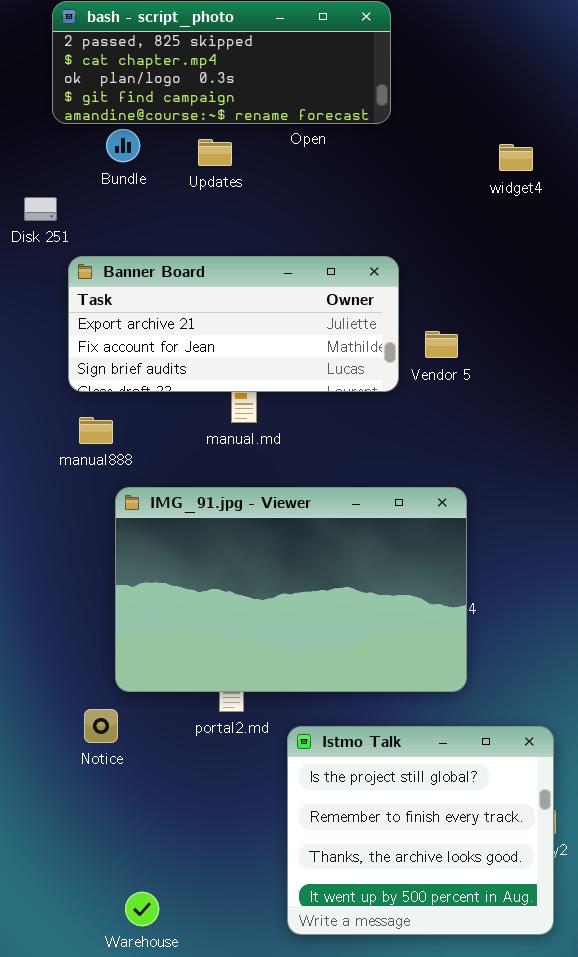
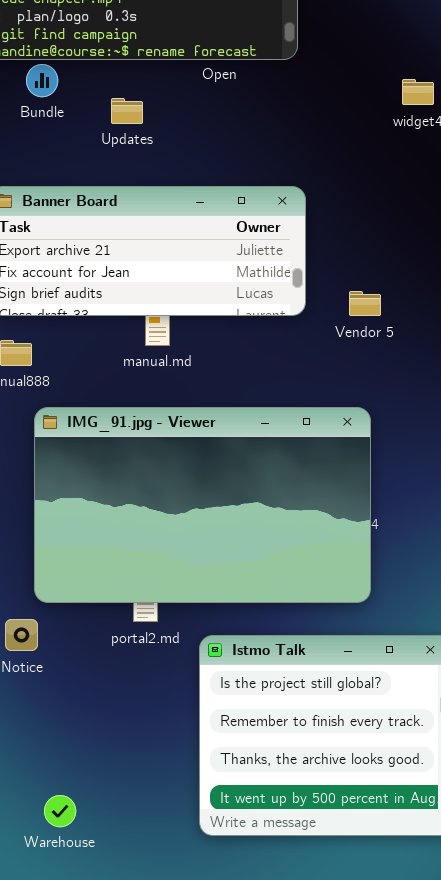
Updates: [198,139,232,166] -> [111,98,143,124], moved
Vendor 5: [425,331,458,358] -> [349,291,381,316], moved

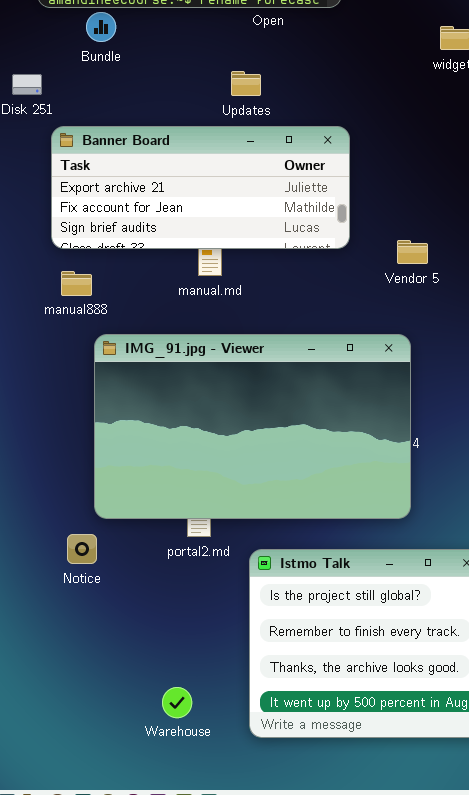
Updates: [111,98,143,124] -> [231,71,261,96], moved
Vendor 5: [349,291,381,316] -> [397,240,428,264], moved
Warehouse: [44,795,76,827] -> [162,687,192,718], moved

